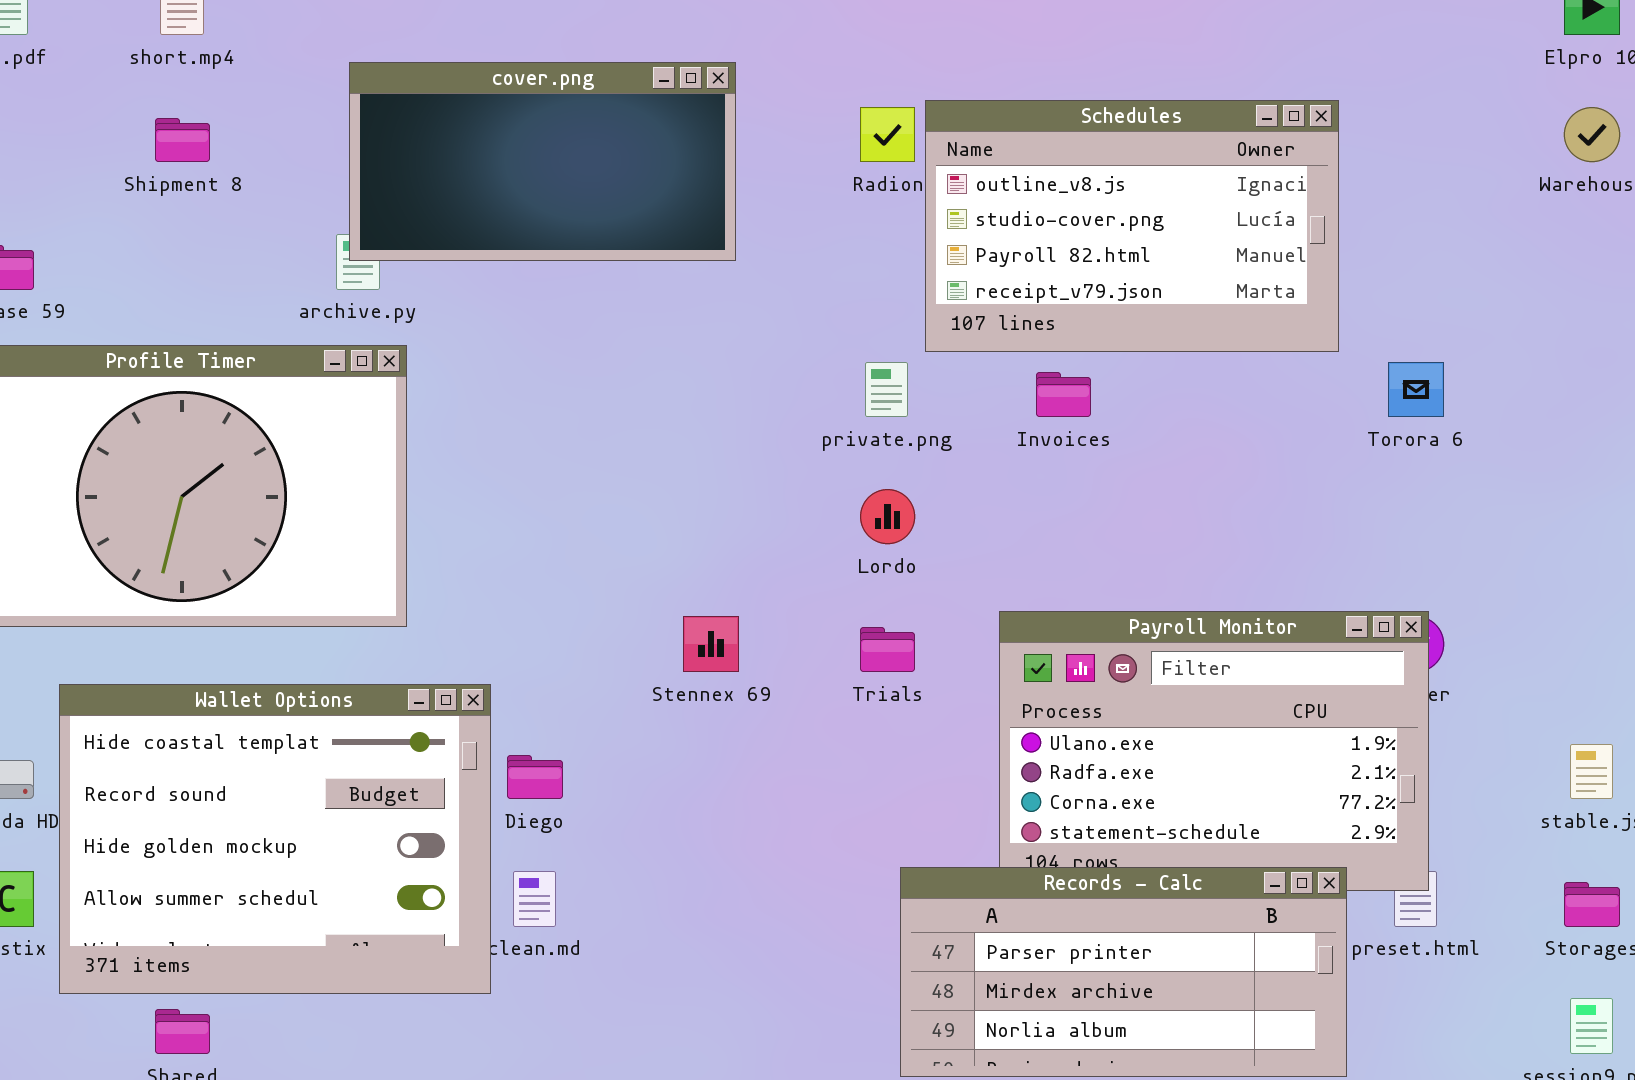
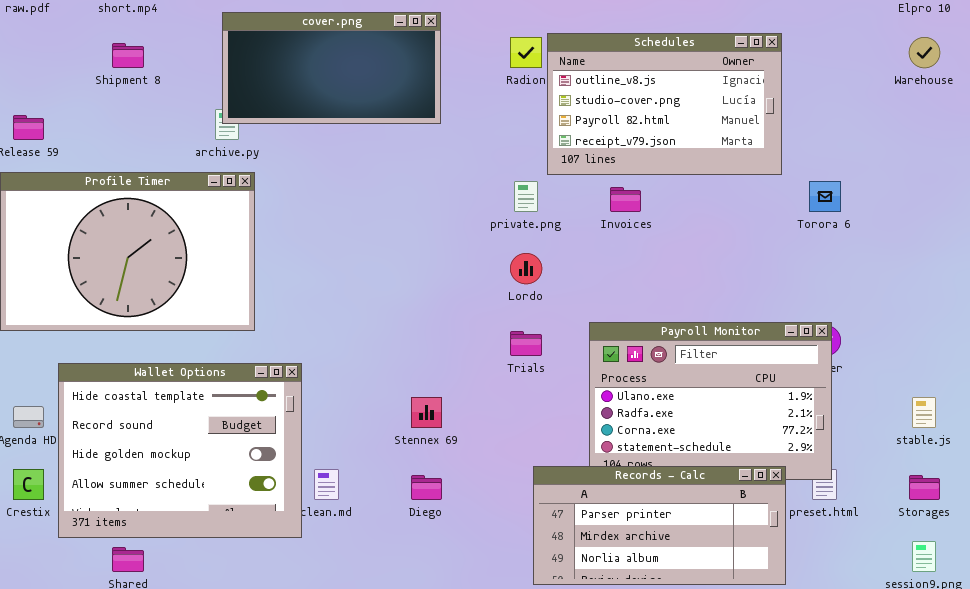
Stennex 69: [683,616,739,672] -> [411,397,442,428], moved
Diego: [507,755,563,799] -> [411,475,442,500], moved

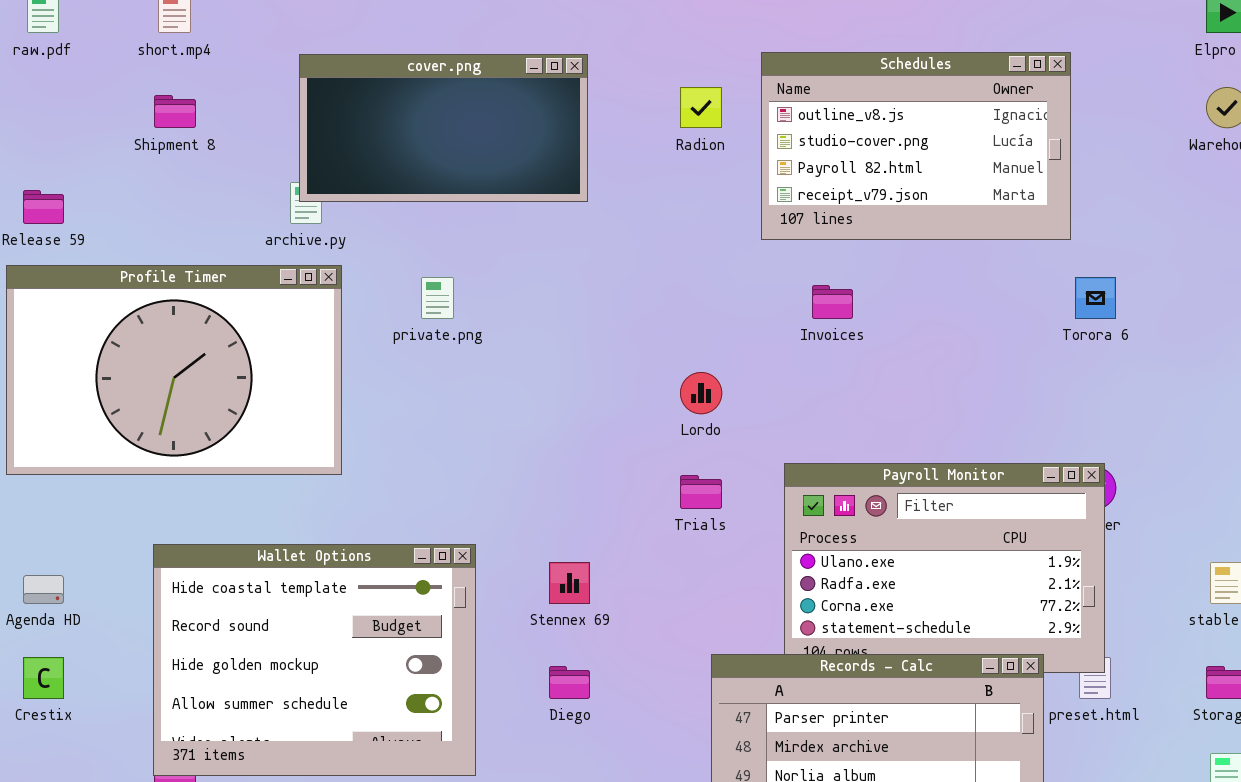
Schedules: [547,33,782,175] -> [761,52,1071,240], moved
private.png: [514,181,538,212] -> [421,277,454,319], moved
Wallet Options: [58,363,302,538] -> [153,544,476,776], moved

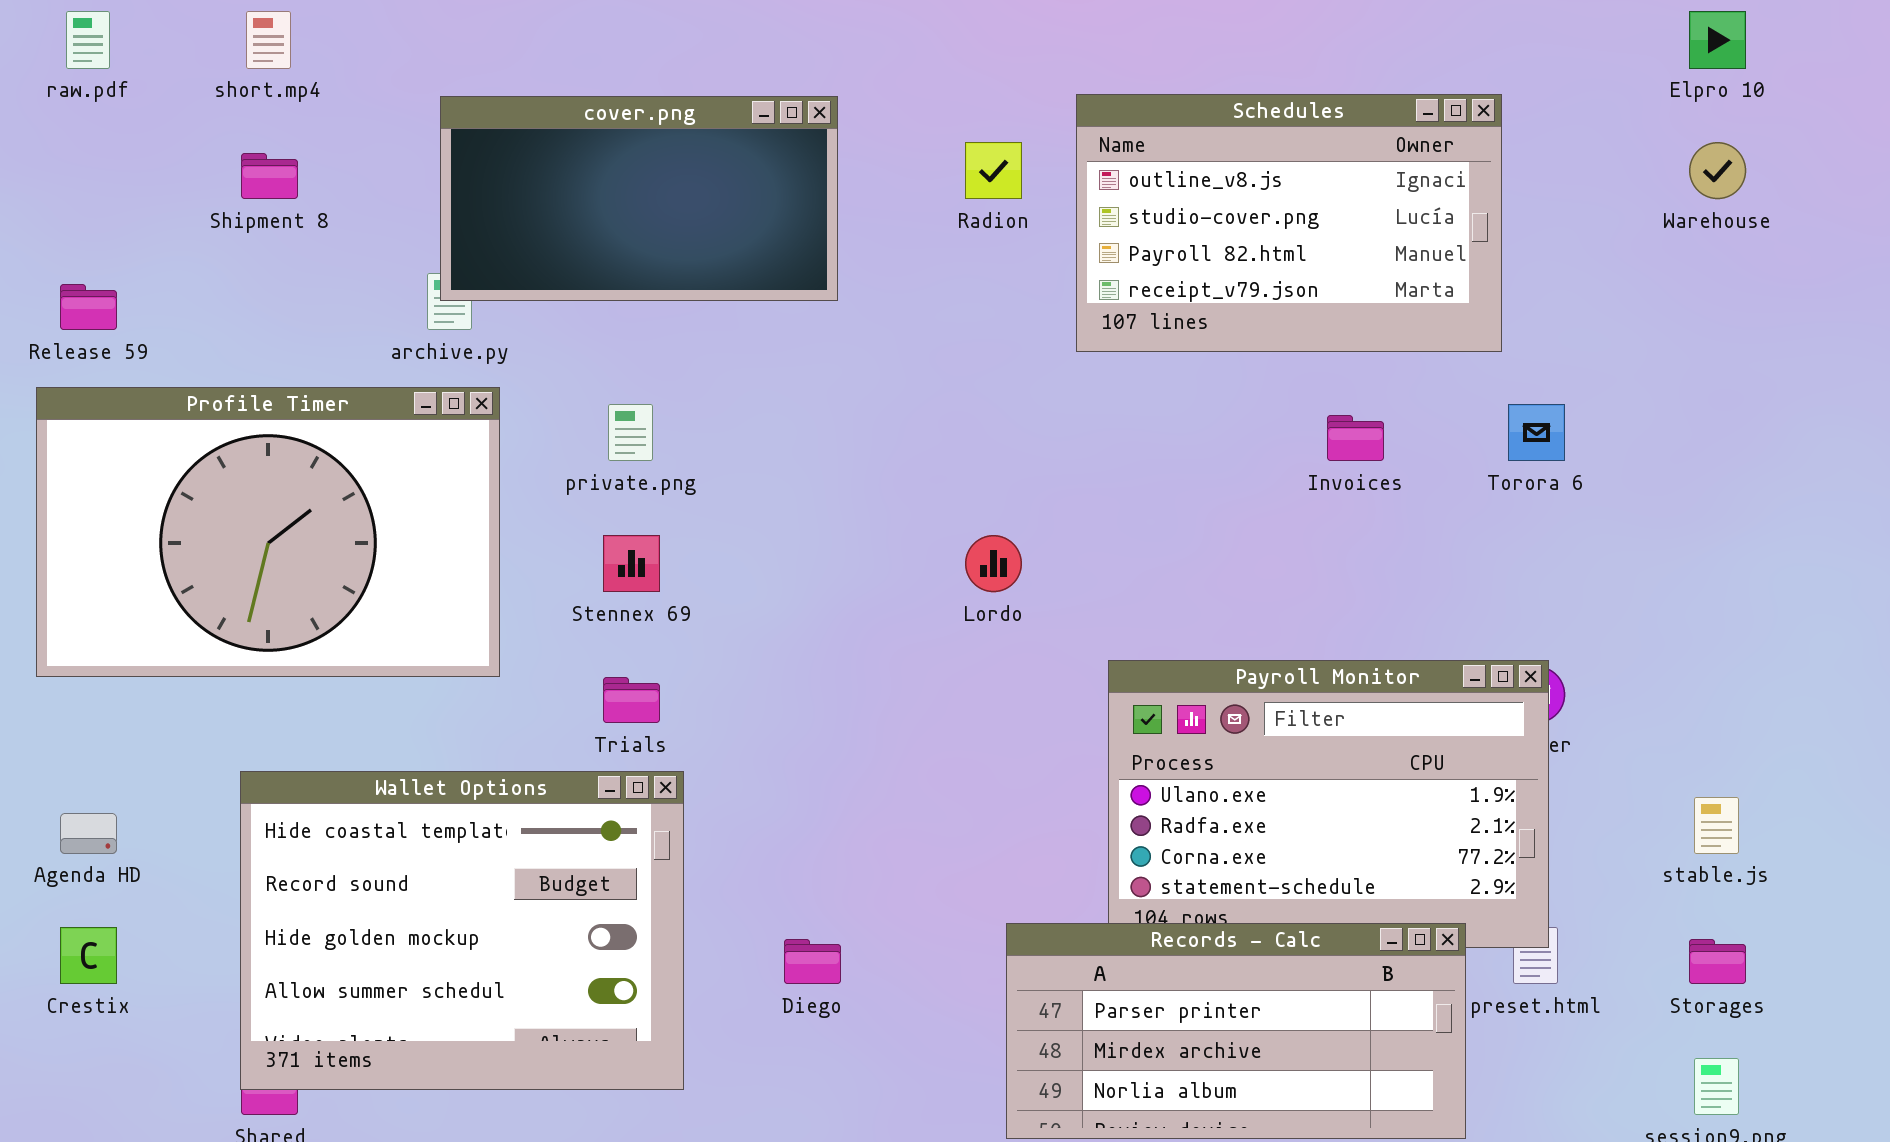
Invoices: [812,285,853,319] -> [1327,415,1384,461], moved
Trials: [680,475,722,509] -> [603,677,660,723], moved
Stennex 69: [549,562,590,604] -> [603,535,660,592], moved

